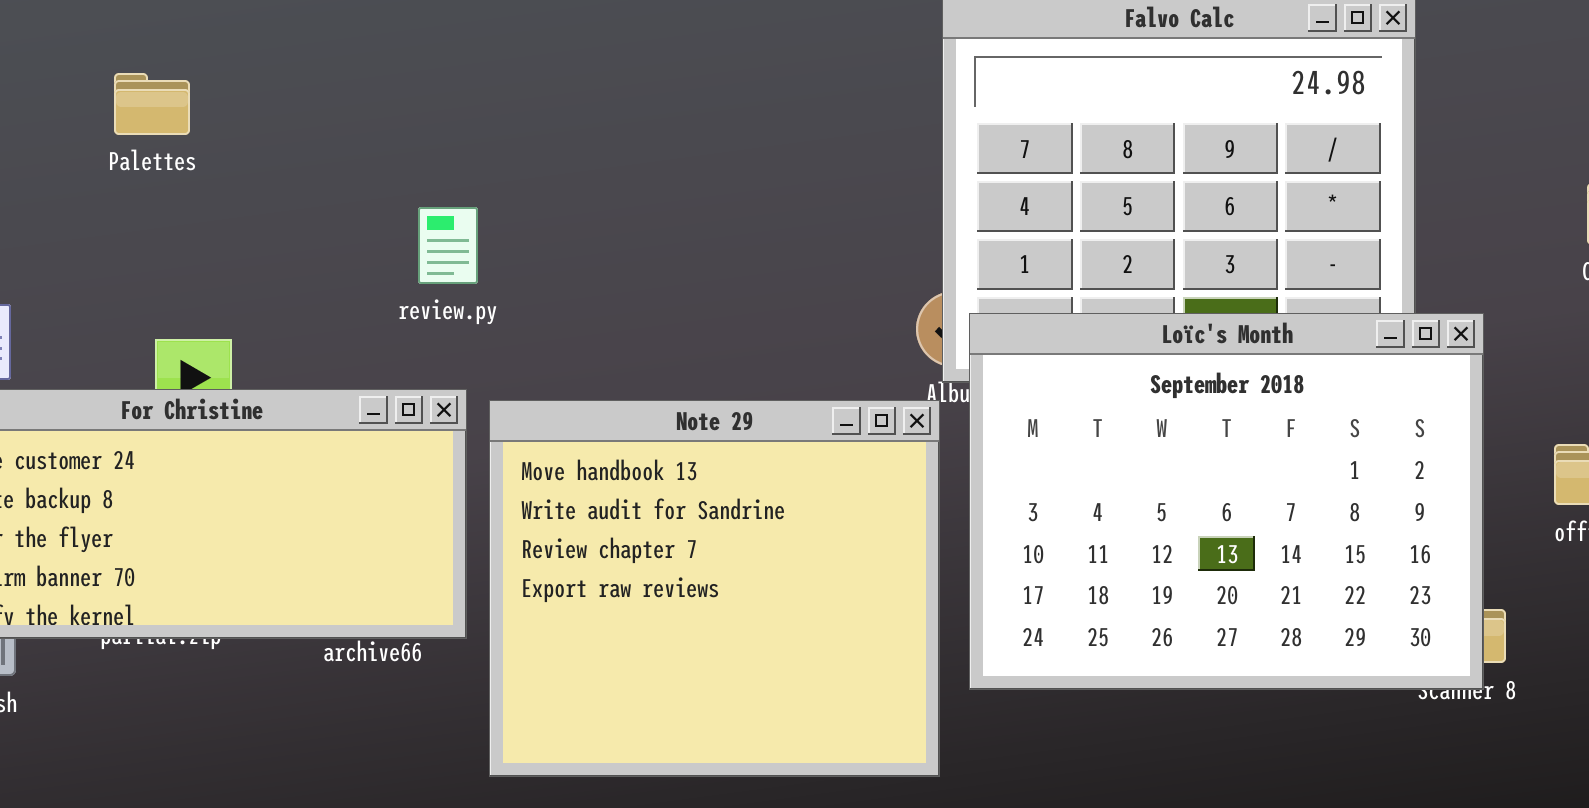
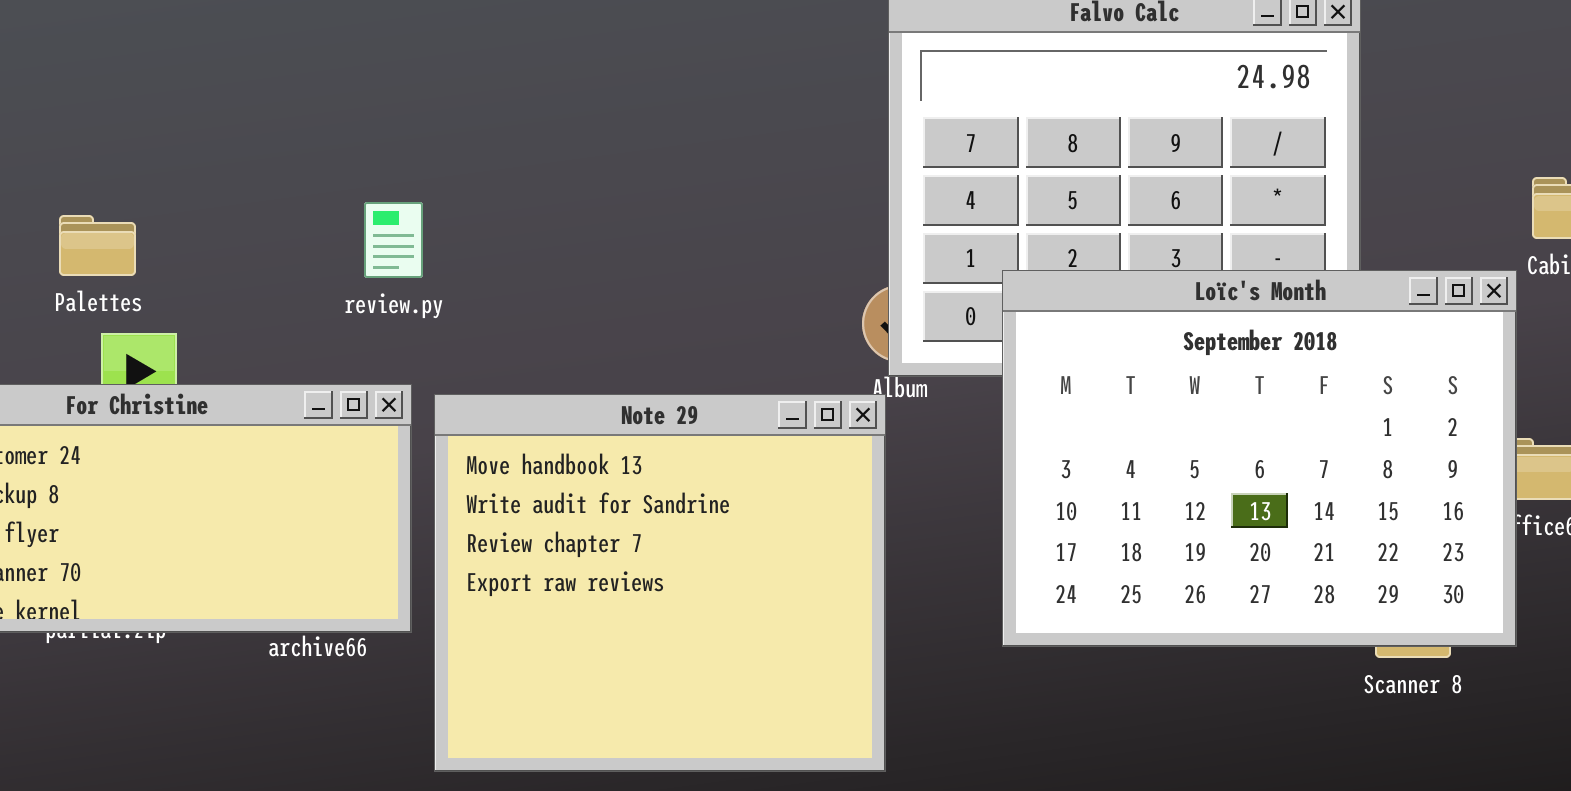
Palettes: [114,73,190,135] -> [59,215,136,276], moved
Loïc's Month: [969,313,1484,690] -> [1002,270,1517,647], moved

